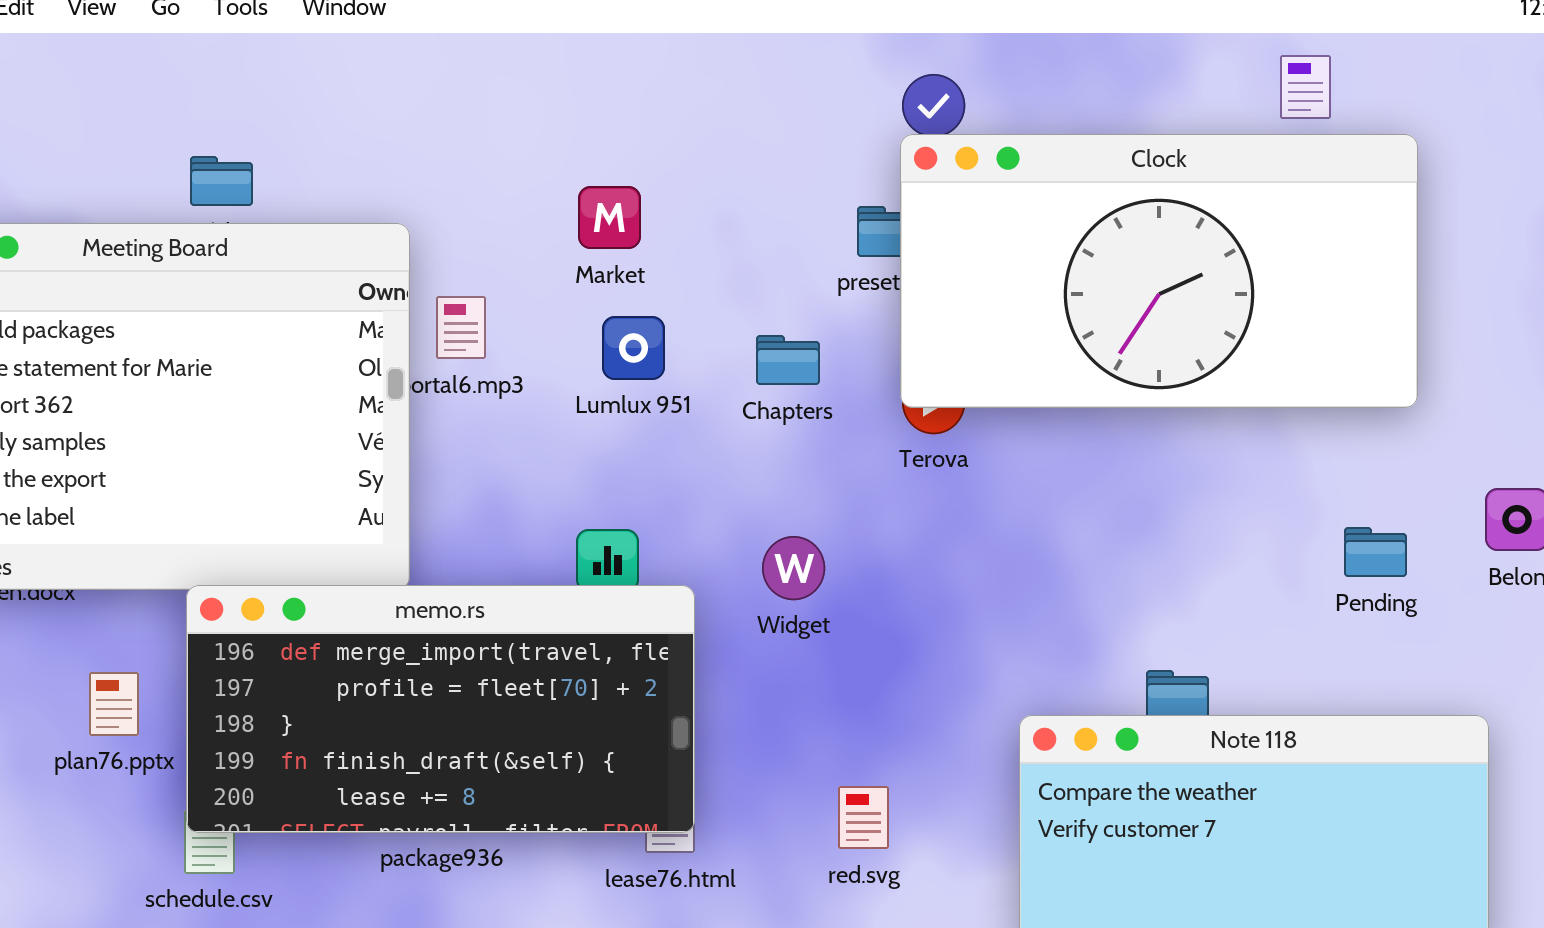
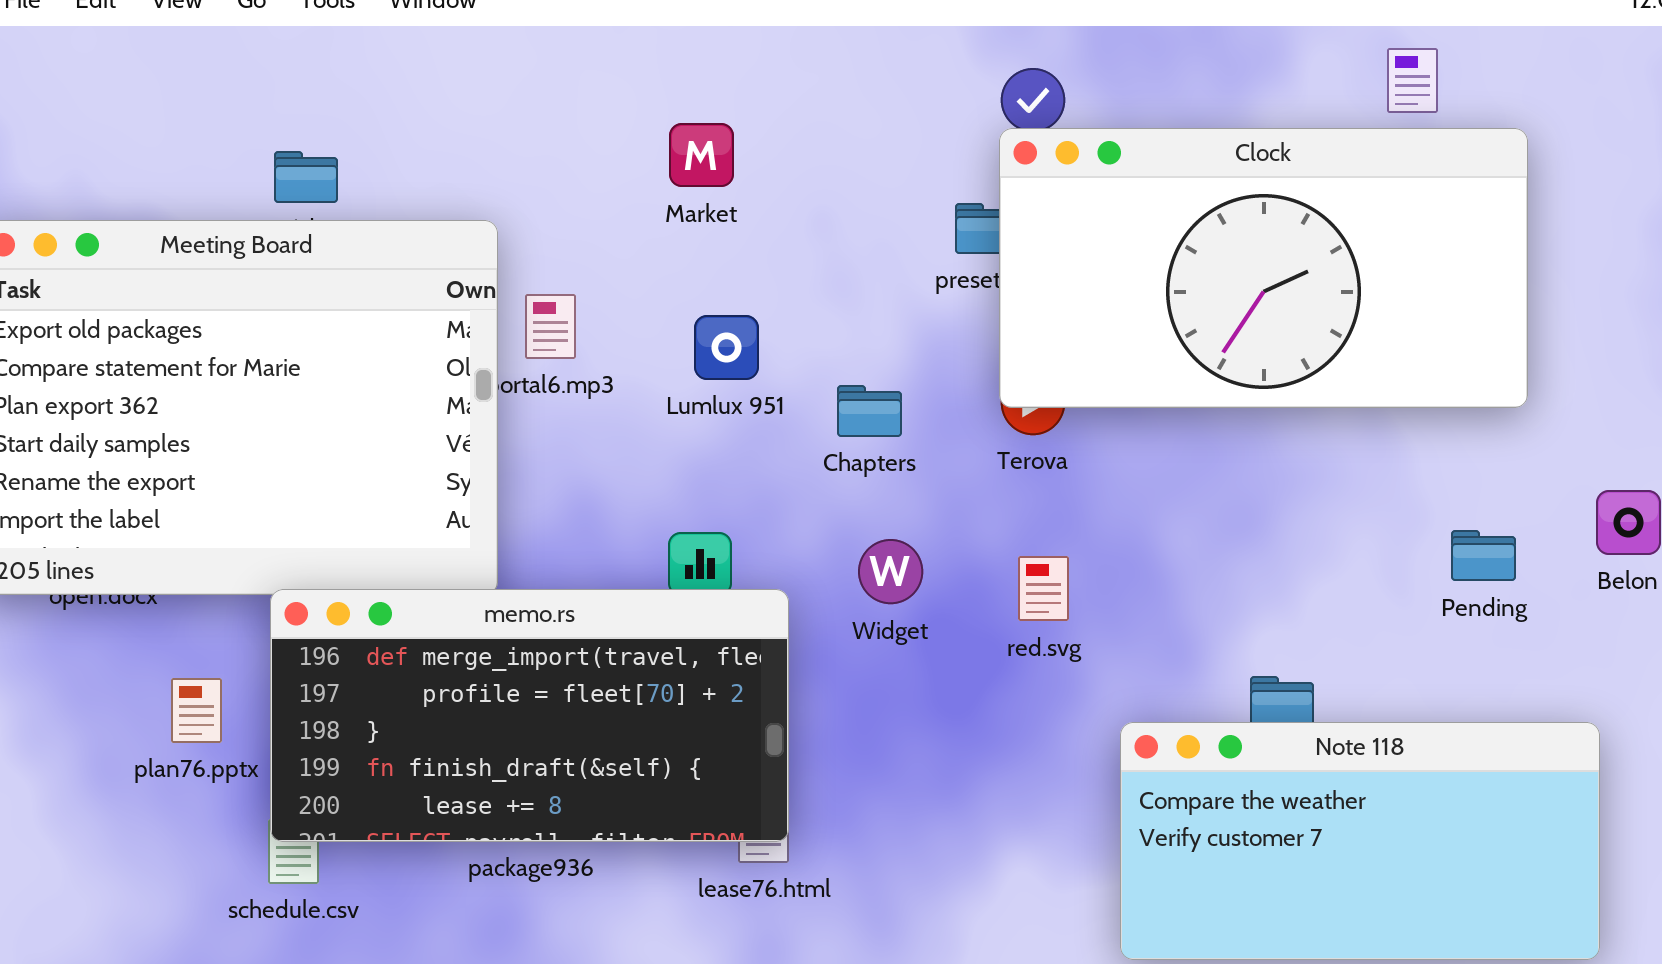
Market: [578,186,641,249] -> [669,123,734,187], moved
Chapters: [756,335,820,385] -> [837,385,902,437], moved
red.svg: [838,786,889,849] -> [1018,556,1069,621], moved

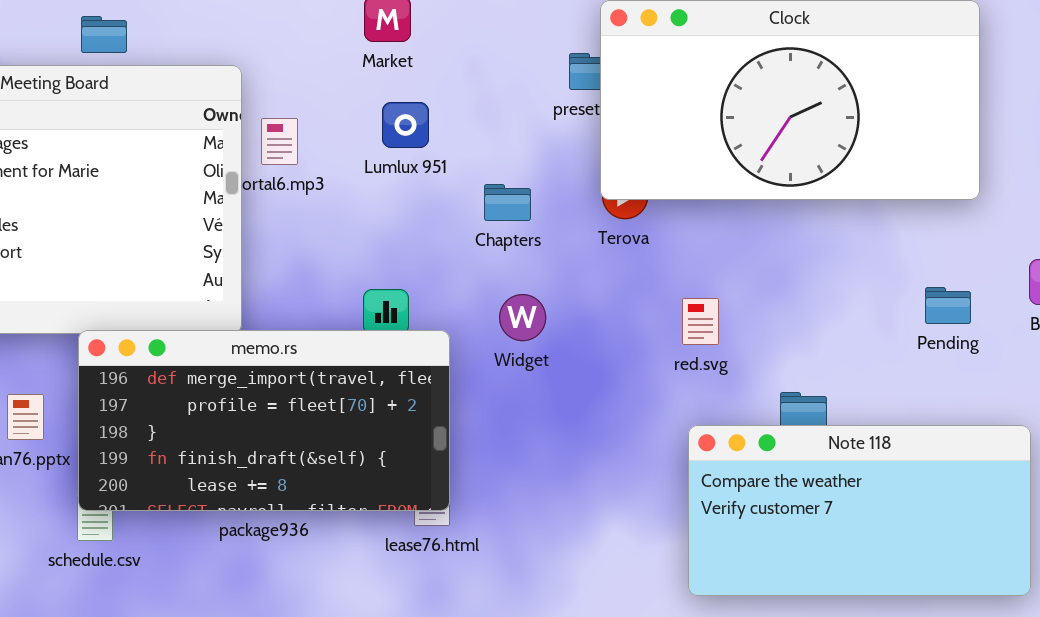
Lumlux 951: [694,315,759,380] -> [382,102,429,148], moved
red.svg: [1018,556,1069,621] -> [682,298,719,345], moved

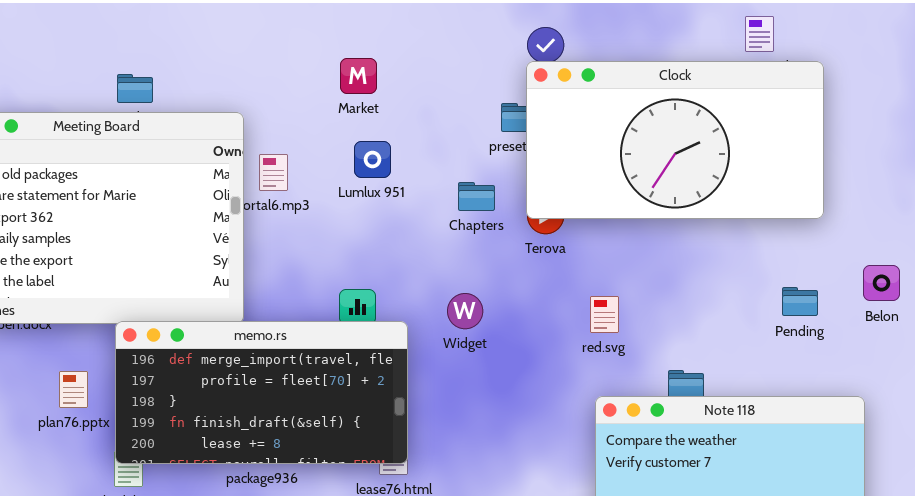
Chapters: [484,184,531,221] -> [458,182,495,211], moved

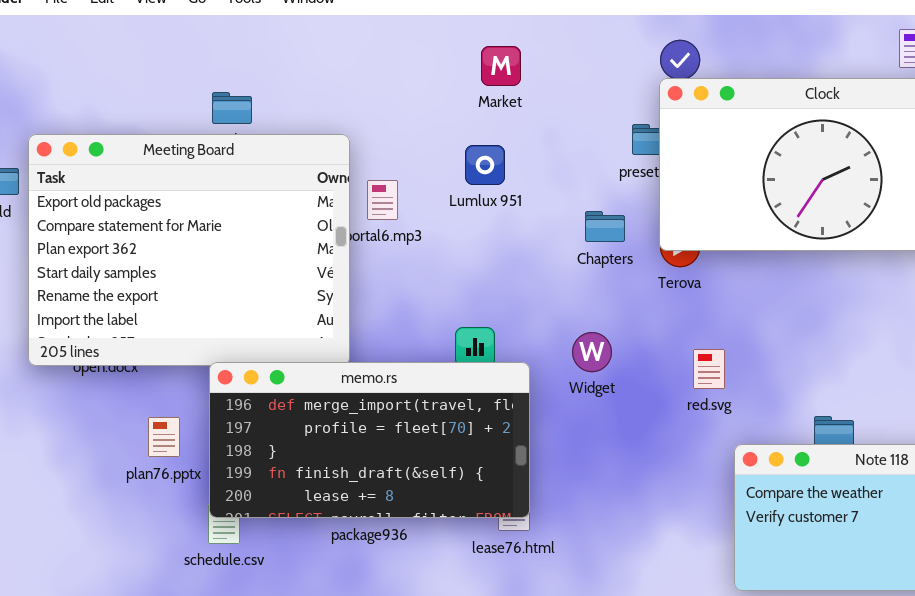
Market: [340,58,377,94] -> [481,46,521,86], moved
Lumlux 951: [354,141,391,178] -> [465,145,505,185], moved
red.svg: [590,296,619,333] -> [693,349,725,389], moved

